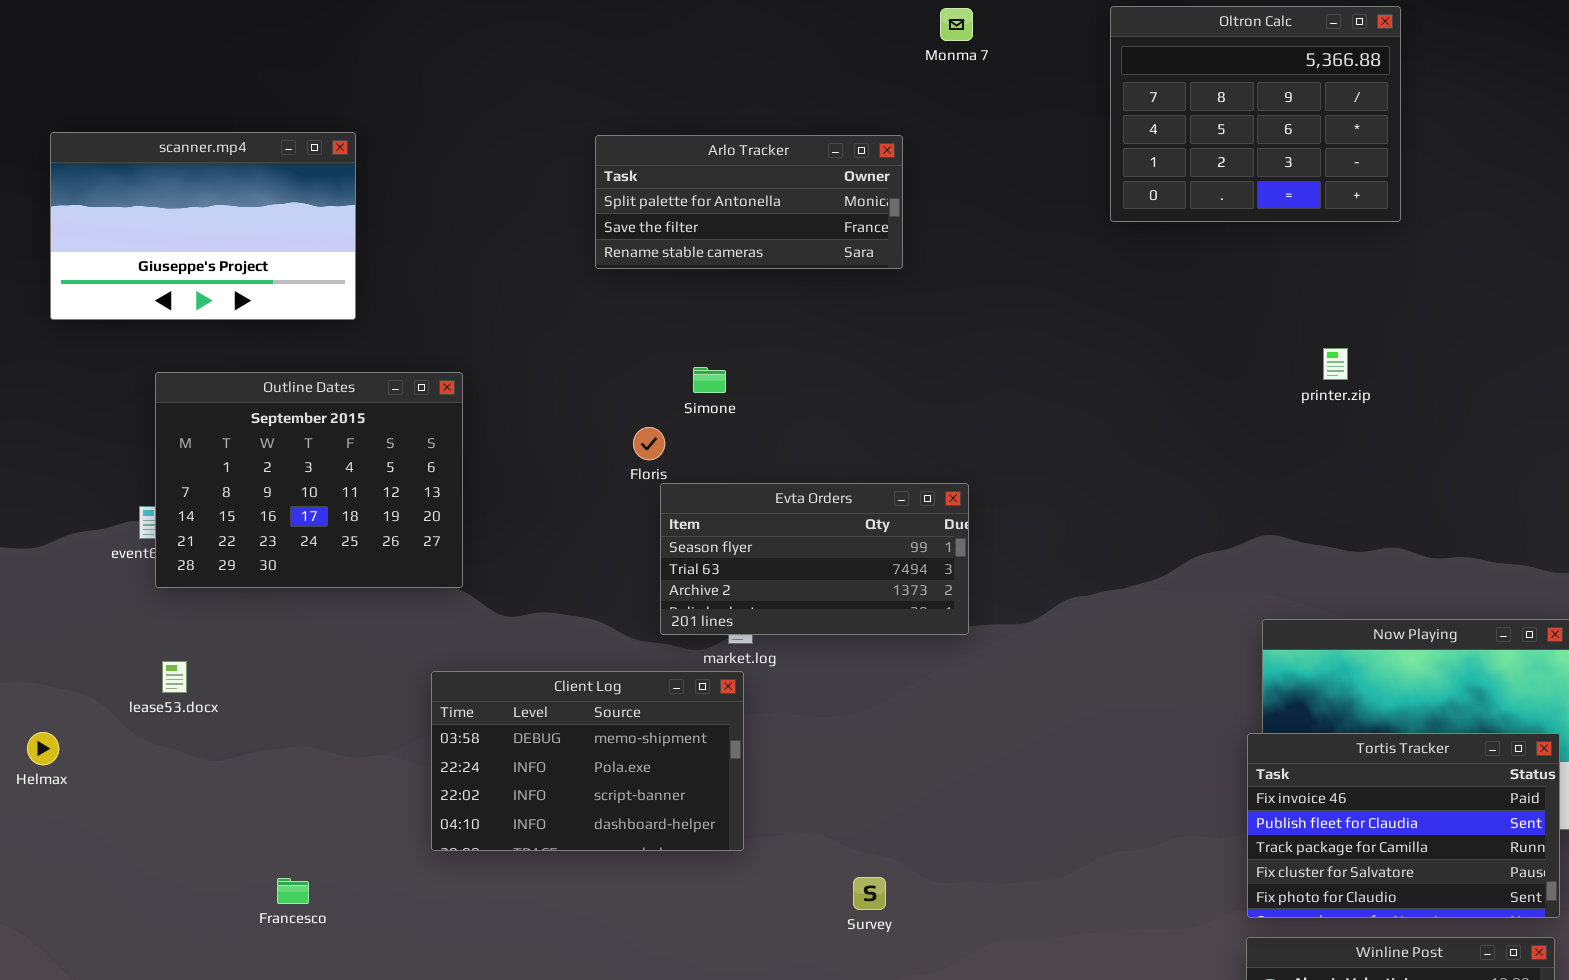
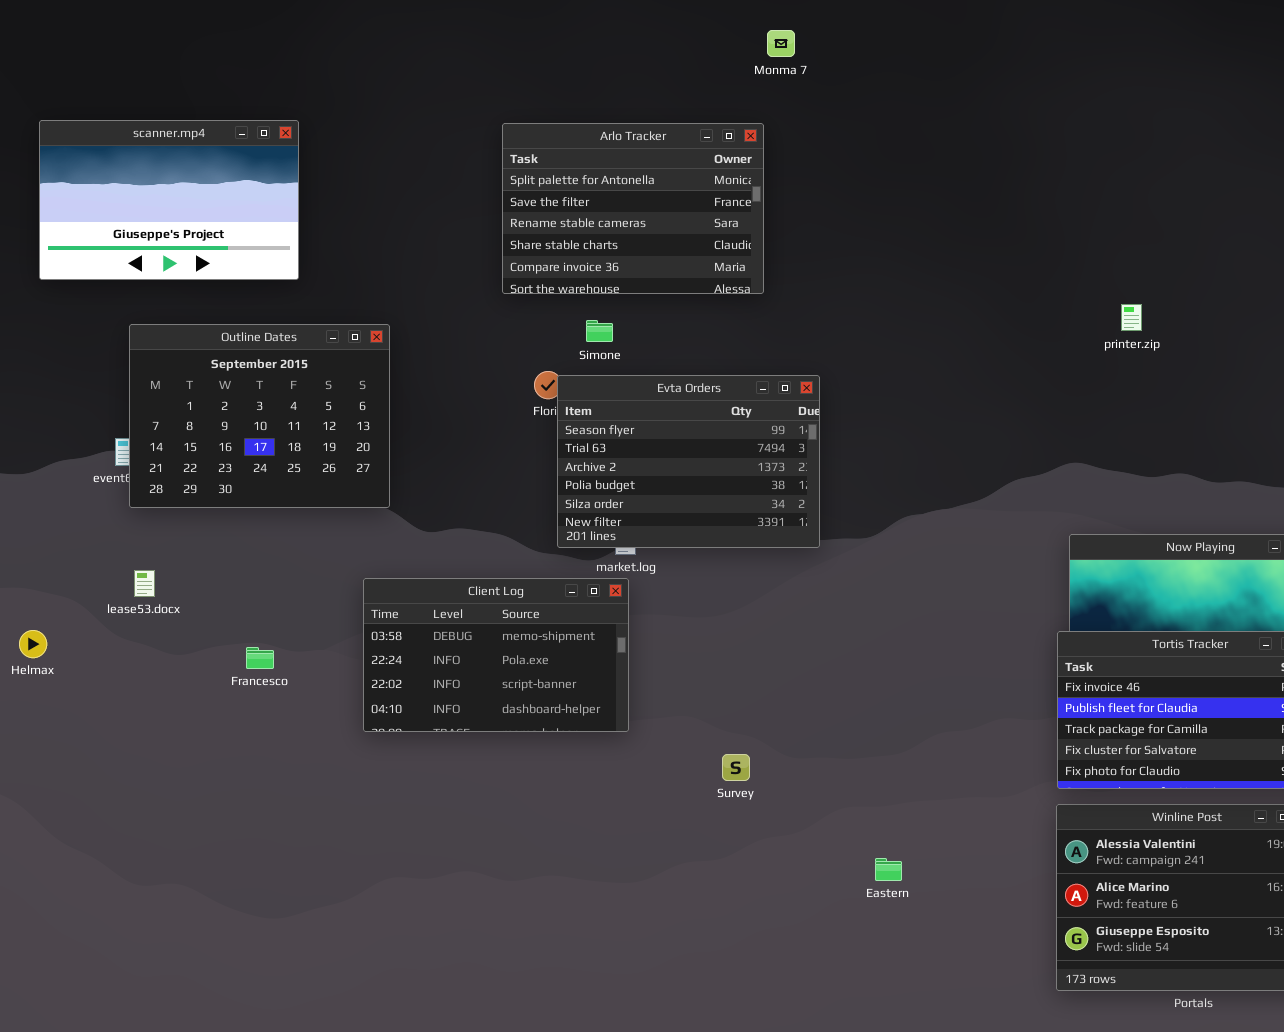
Oltron Calc: [1110,6,1401,222] -> none, closed
Monma 7: [940,8,973,41] -> [767,30,795,57], moved
Arlo Tracker: [595,135,903,269] -> [502,123,764,294], resized
Evta Orders: [660,483,969,635] -> [557,375,820,548], resized
Francesco: [277,878,309,904] -> [246,647,274,669], moved

